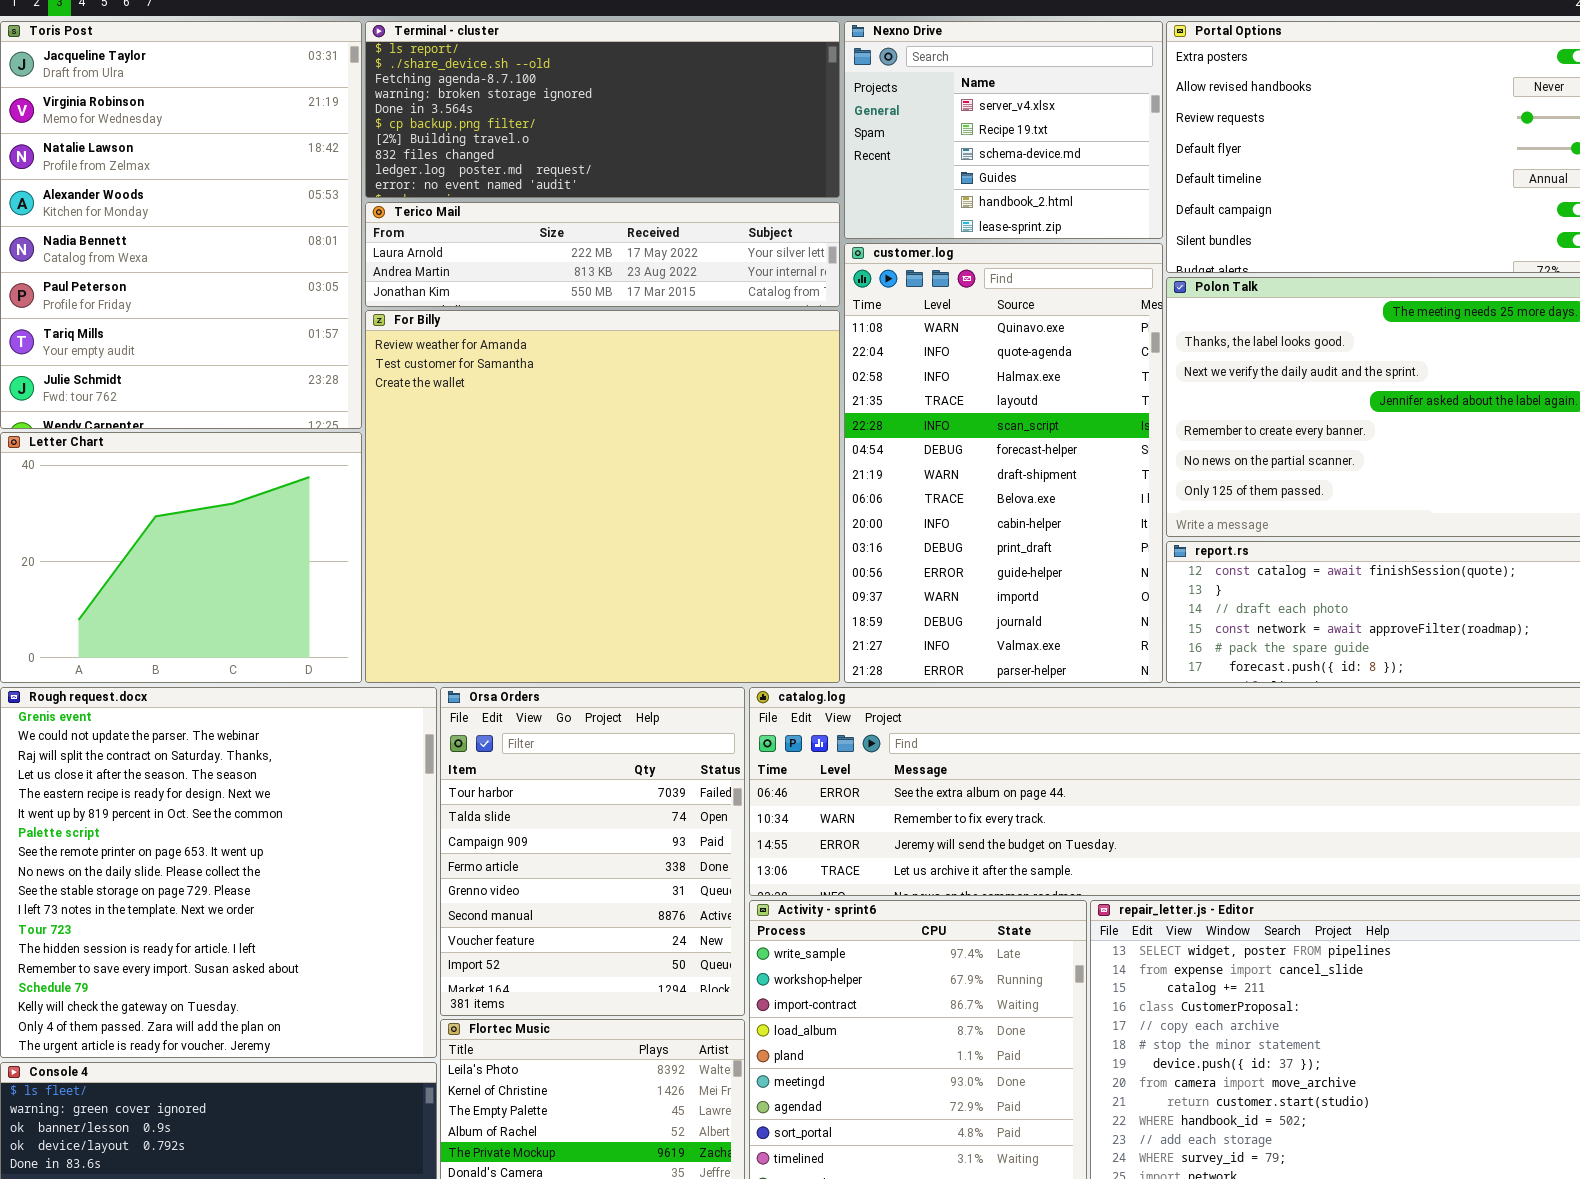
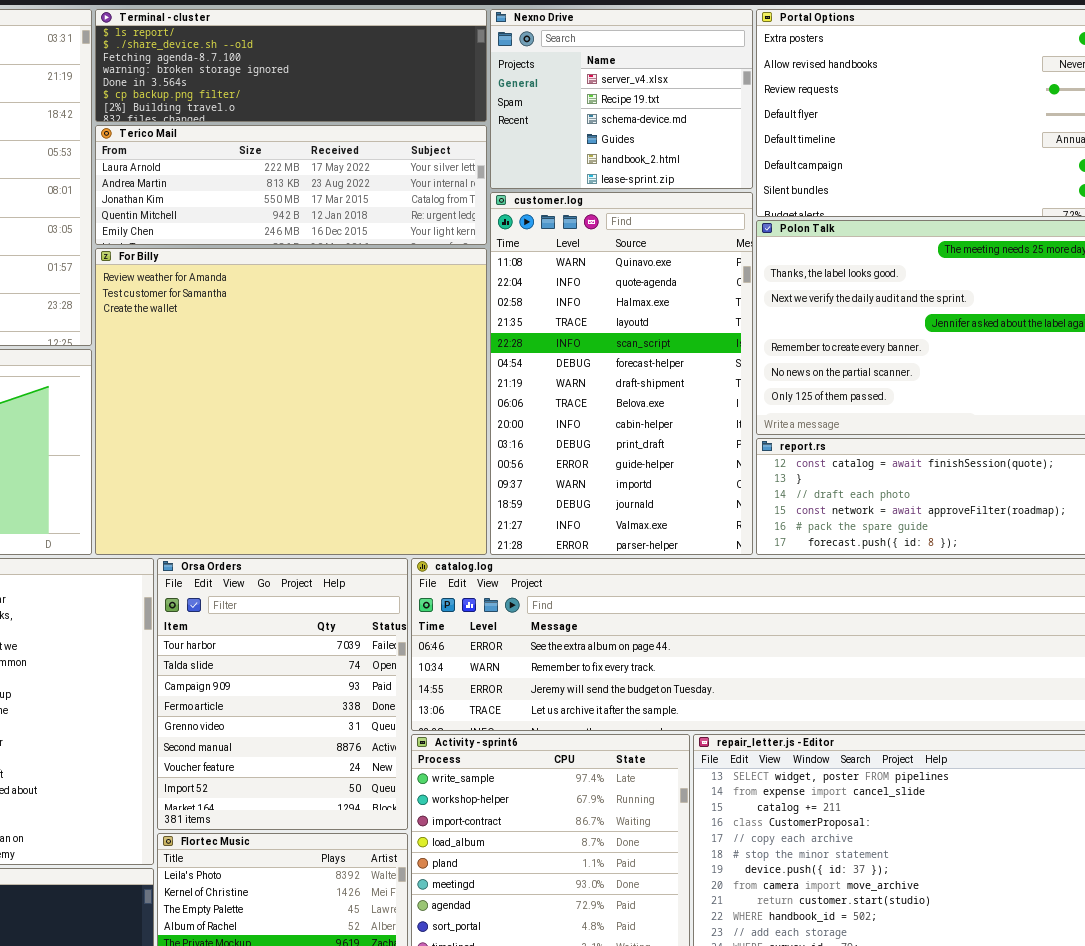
Terminal - cluster: [365,21,840,198] -> [95,9,487,122], resized
Terico Mail: [365,202,840,307] -> [95,125,487,245], resized

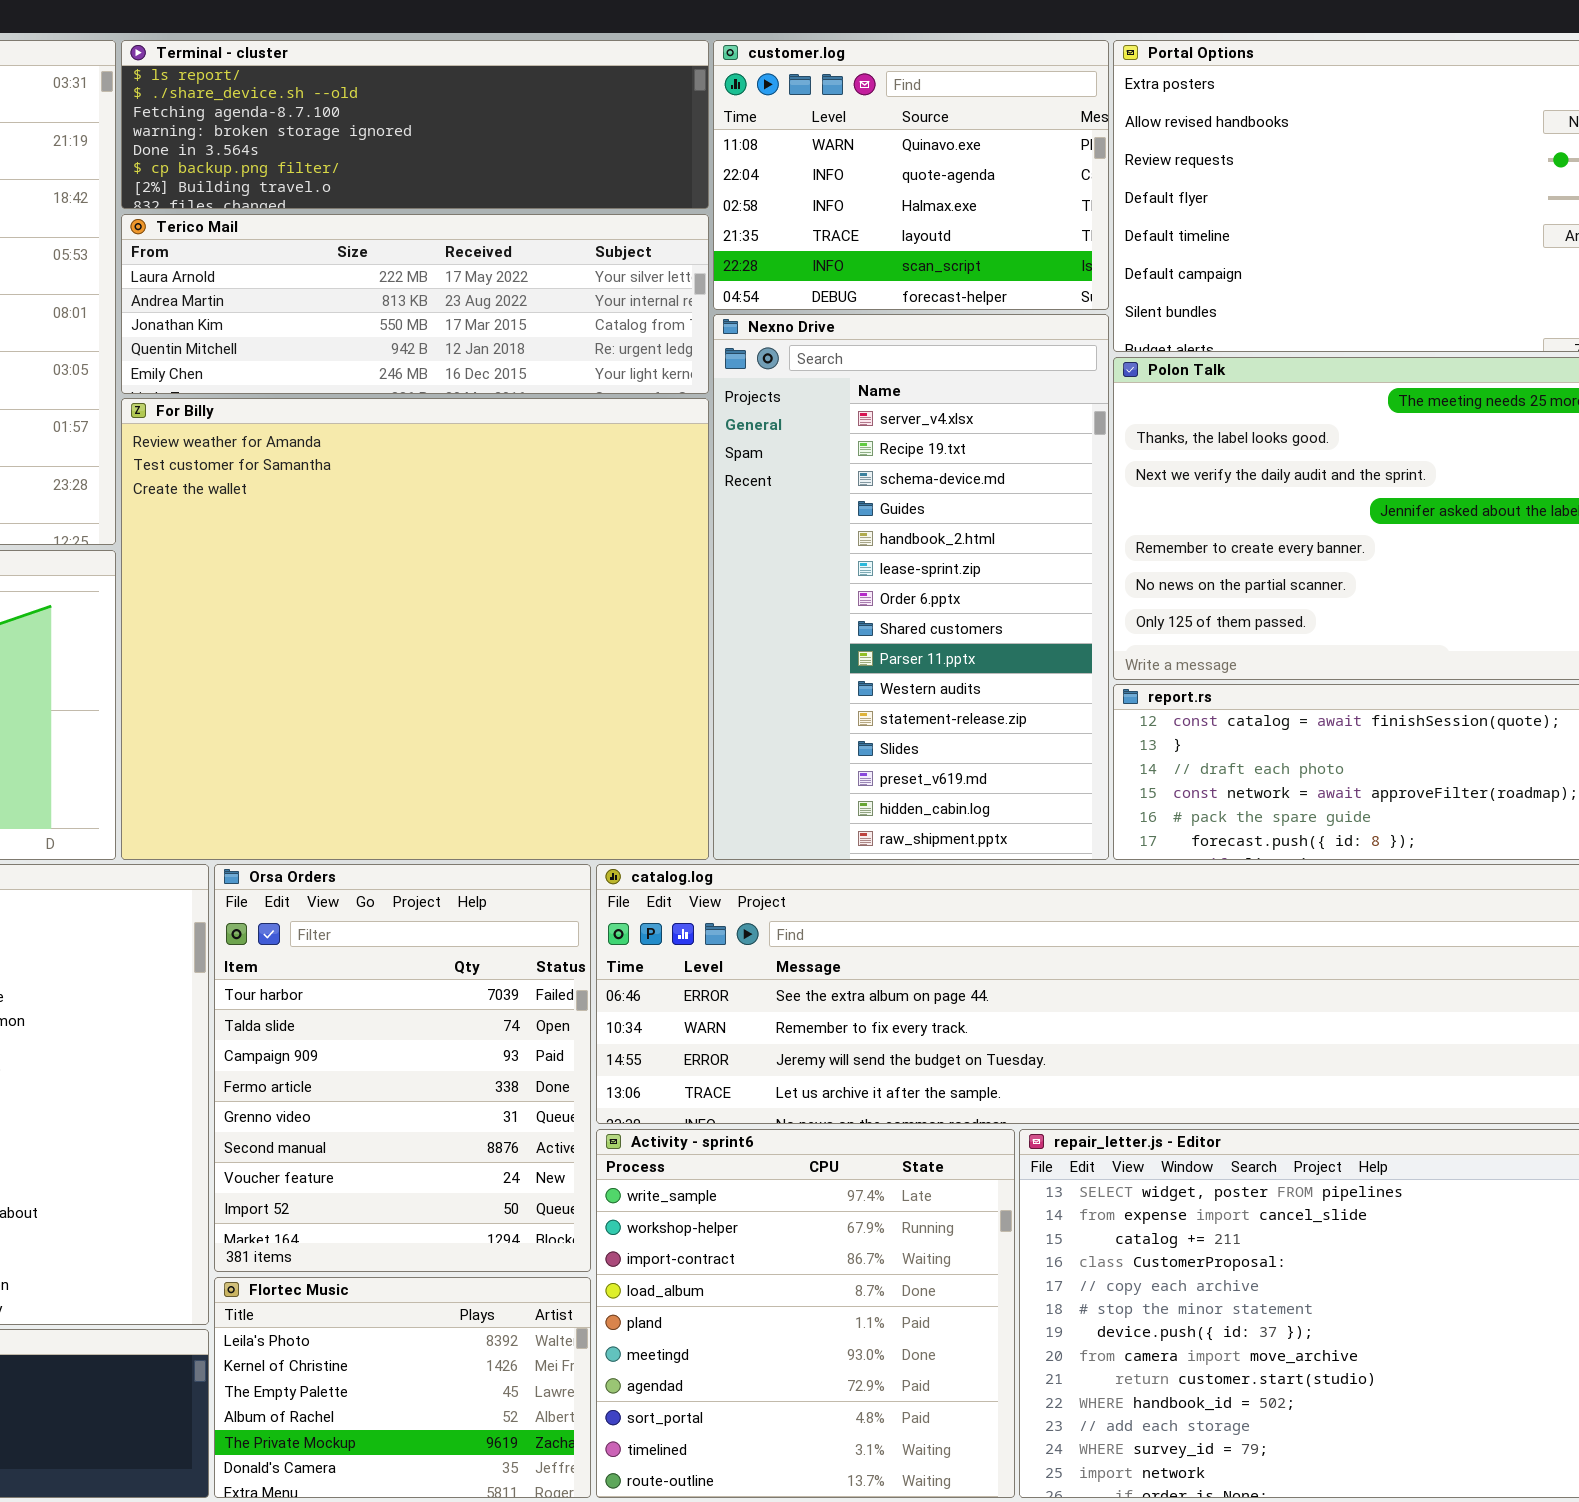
Nexno Drive: [490,9,753,189] -> [713,314,1109,860], moved, resized
customer.log: [490,192,753,555] -> [713,40,1109,310], moved, resized

